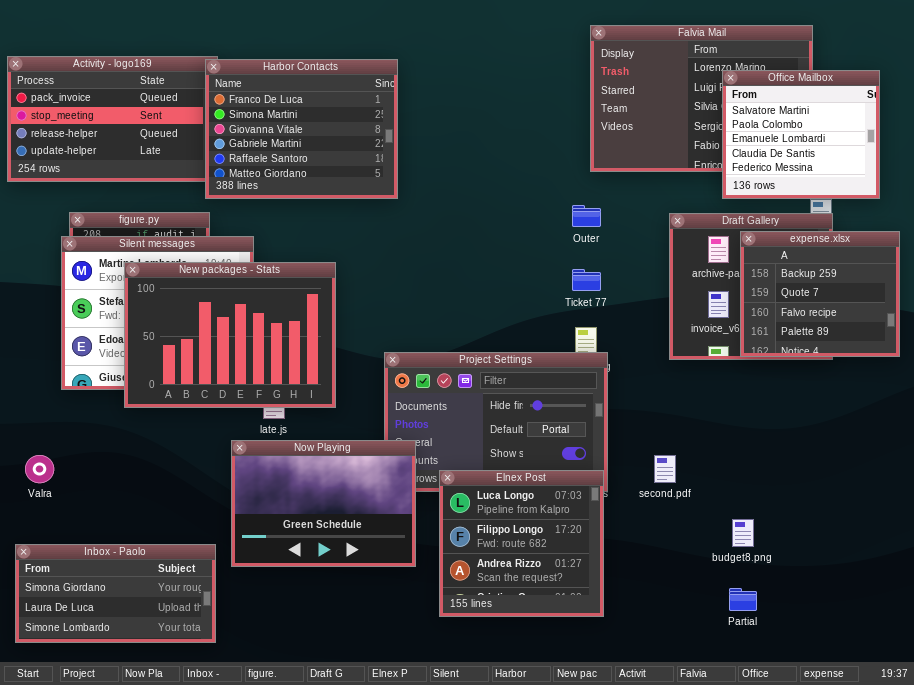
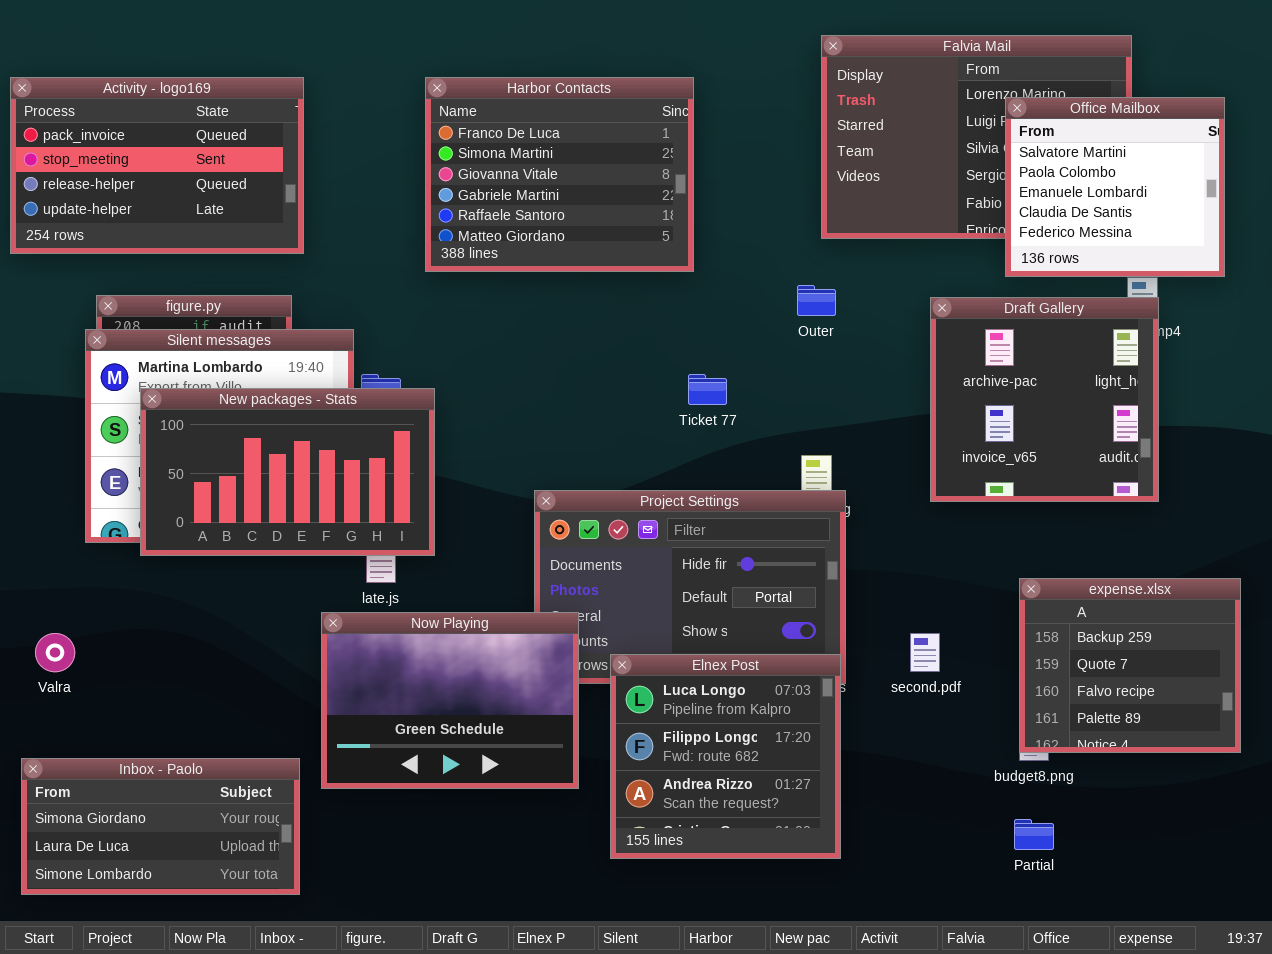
Harbor Contacts: [205,59,398,199] -> [425,77,694,272], moved
expense.xlsx: [740,231,900,357] -> [1019,578,1241,753], moved
New packages - Stats: [124,262,336,408] -> [140,388,435,556], moved, resized
Ticket 77: [572,269,601,291] -> [688,374,727,405], moved

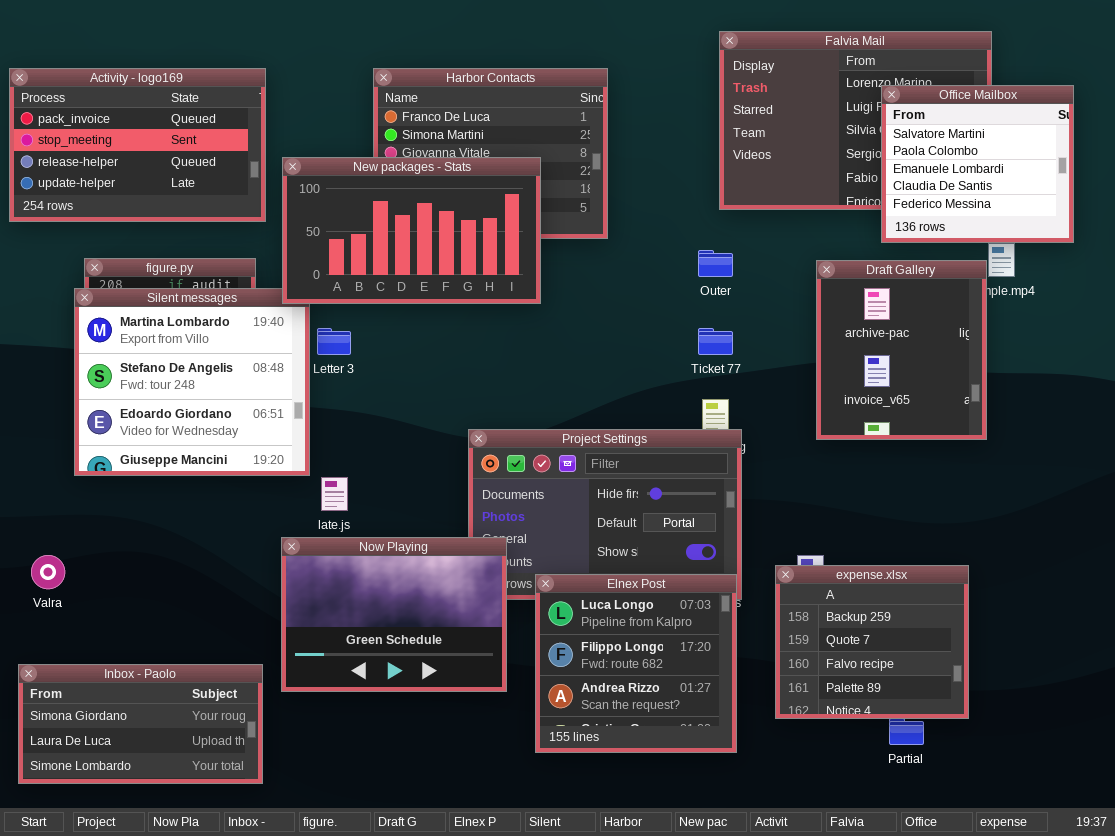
Draft Gallery: [930,297,1159,502] -> [816,260,987,440], resized
Ticket 77: [688,374,727,405] -> [698,328,733,355], moved
New packages - Stats: [140,388,435,556] -> [282,157,541,304], moved
expense.xlsx: [1019,578,1241,753] -> [775,565,969,719], moved

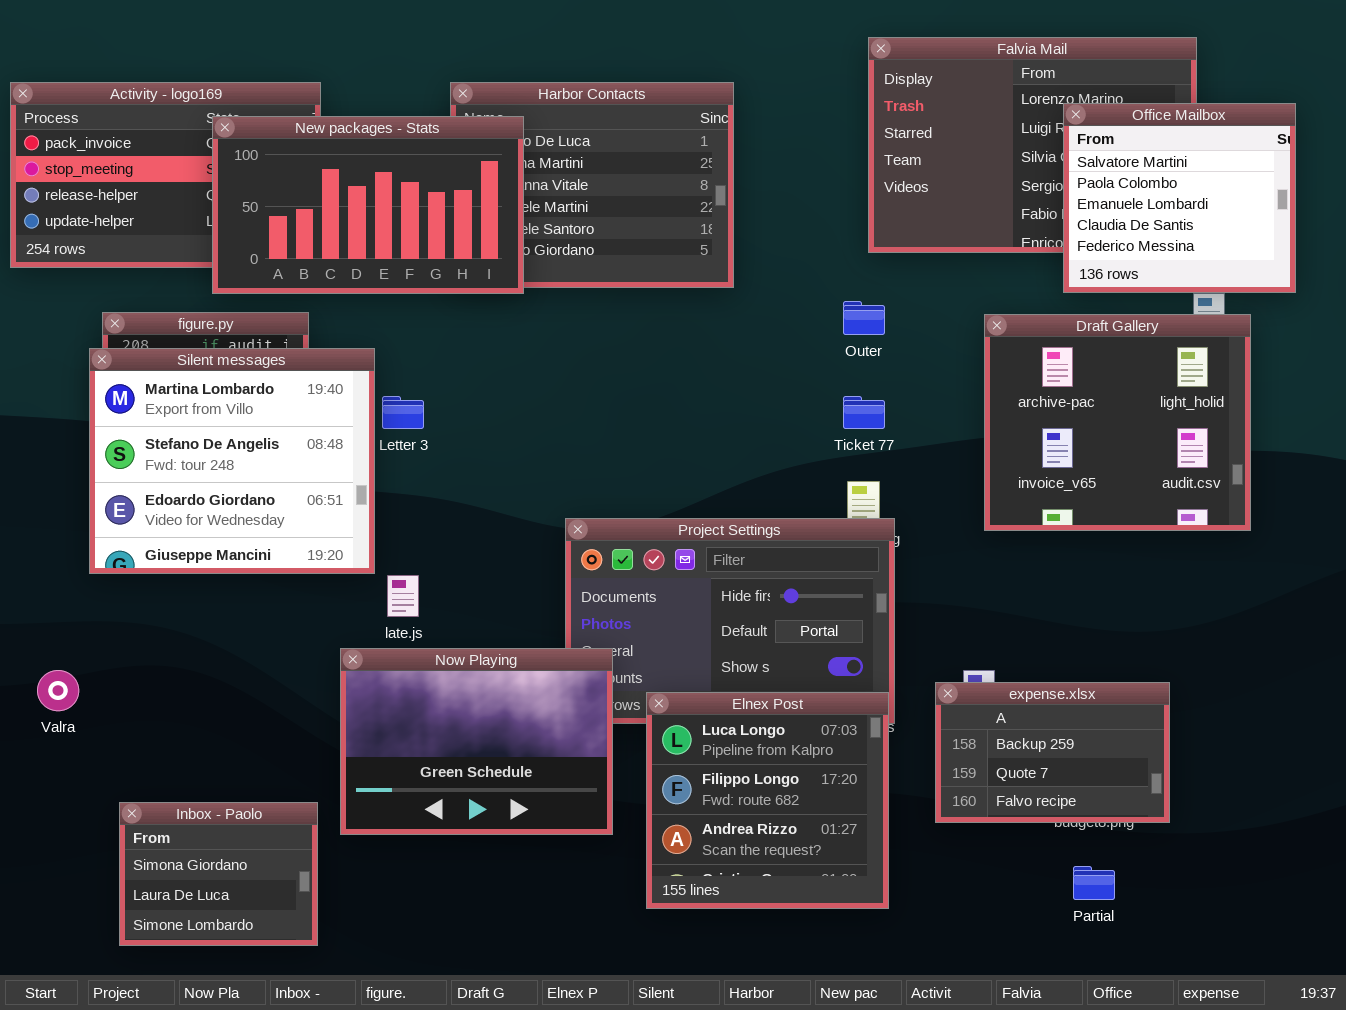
New packages - Stats: [282,157,541,304] -> [212,116,524,294], moved
Draft Gallery: [816,260,987,440] -> [984,314,1251,531], resized
expense.xlsx: [775,565,969,719] -> [935,682,1170,823], resized
Inbox - Paolo: [18,664,263,784] -> [119,802,318,946], resized

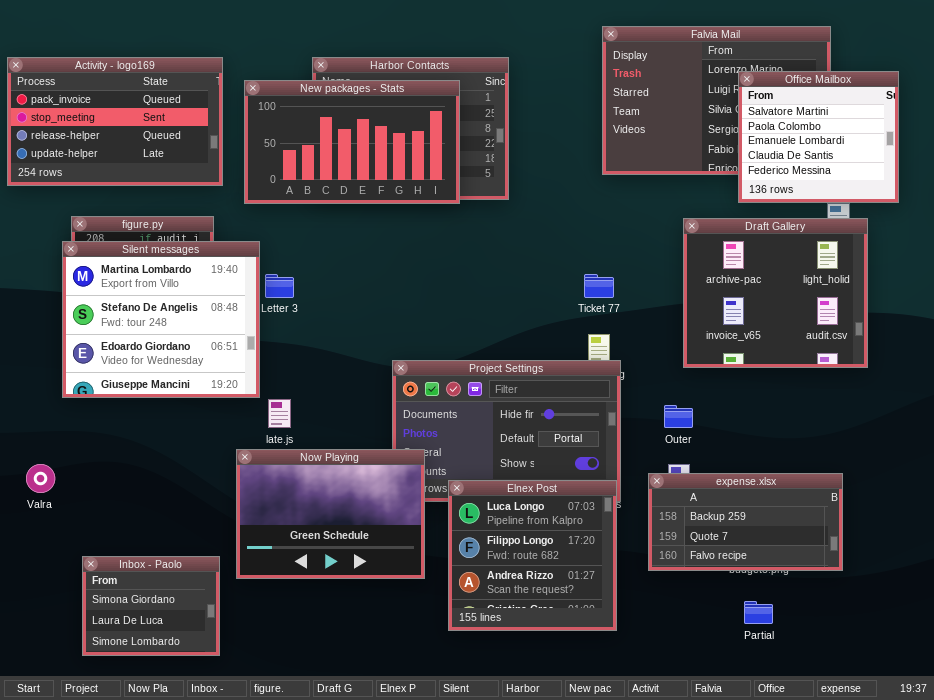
New packages - Stats: [212,116,524,294] -> [244,80,460,204], moved
Outer: [843,301,885,335] -> [664,405,693,428], moved
expense.xlsx: [935,682,1170,823] -> [648,473,843,571], resized

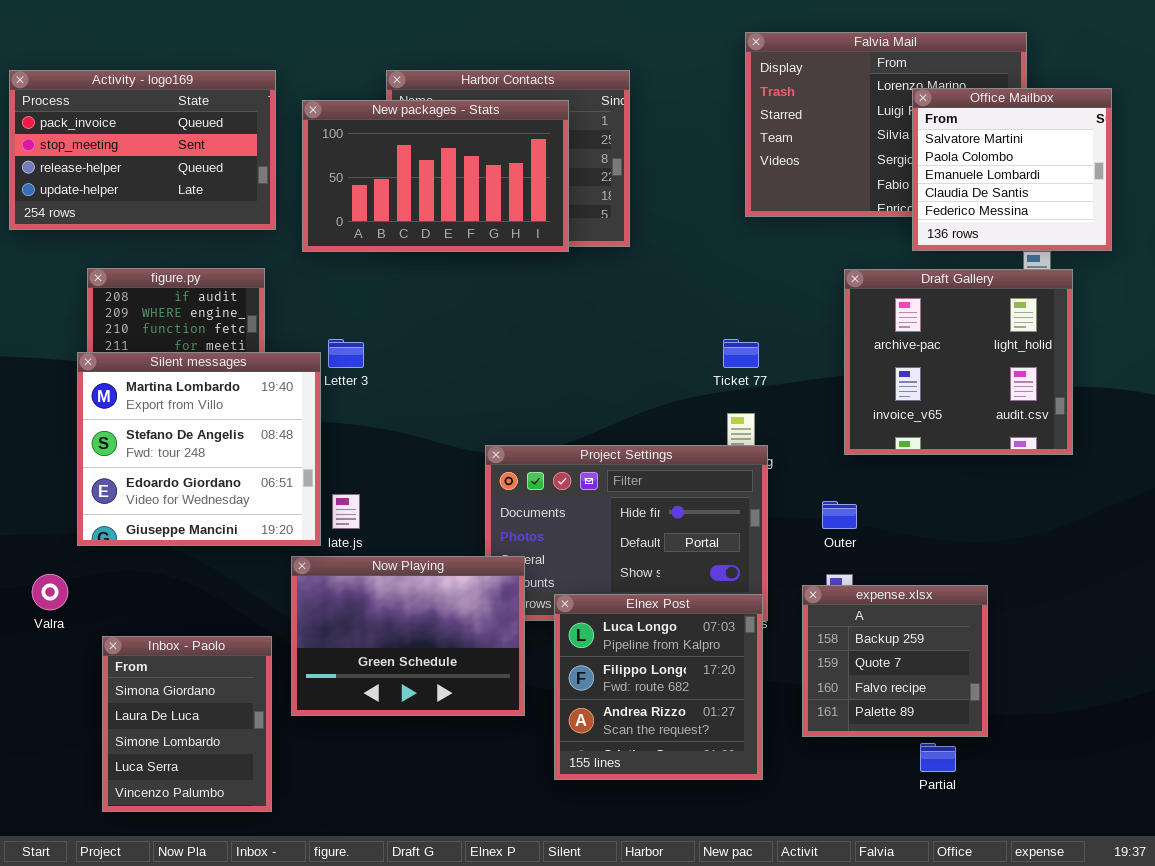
Silent messages: [62,241,260,398] -> [77,352,321,546], moved
expense.xlsx: [648,473,843,571] -> [802,585,988,737], resized
Inbox - Paolo: [82,556,220,656] -> [102,636,272,812], resized

